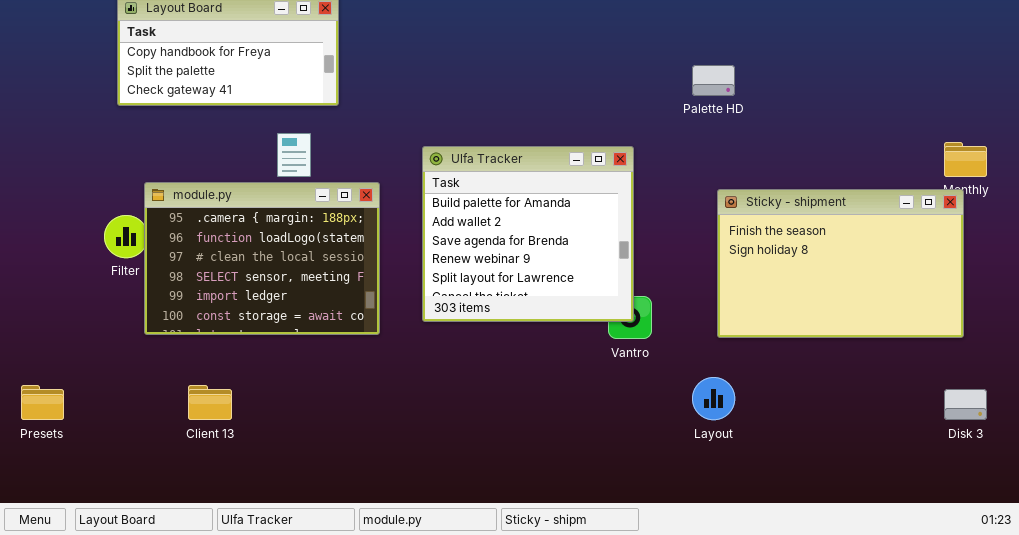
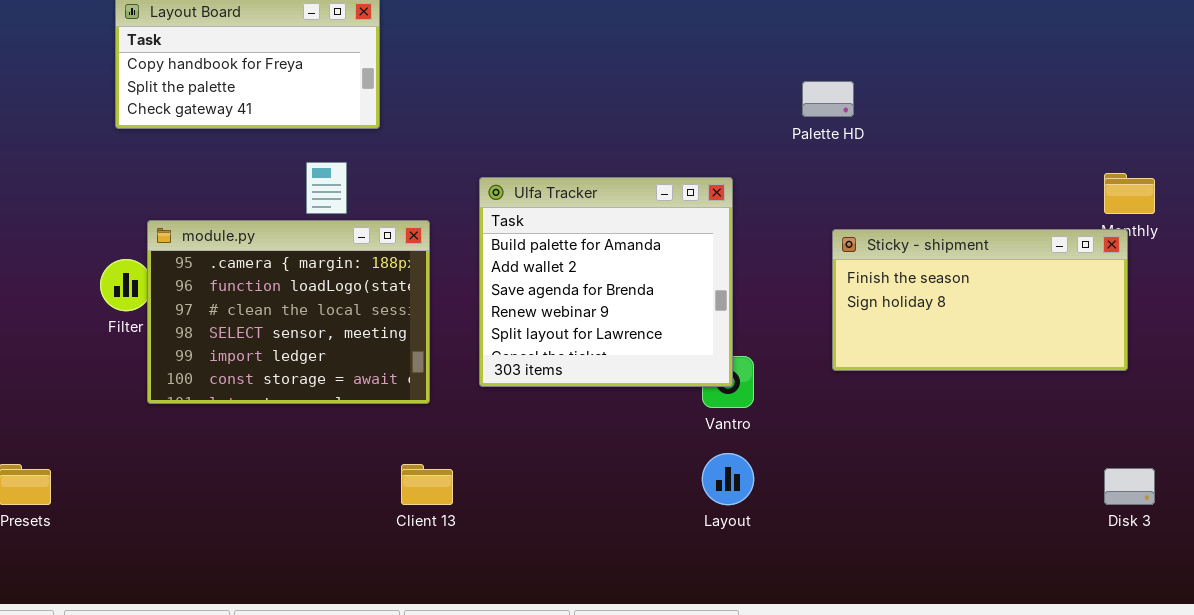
Sticky - shipment: [717,189,964,338] -> [832,229,1128,371], resized
Layout: [692,377,735,420] -> [702,453,754,505], moved
Client 13: [188,385,232,420] -> [401,464,453,505], moved

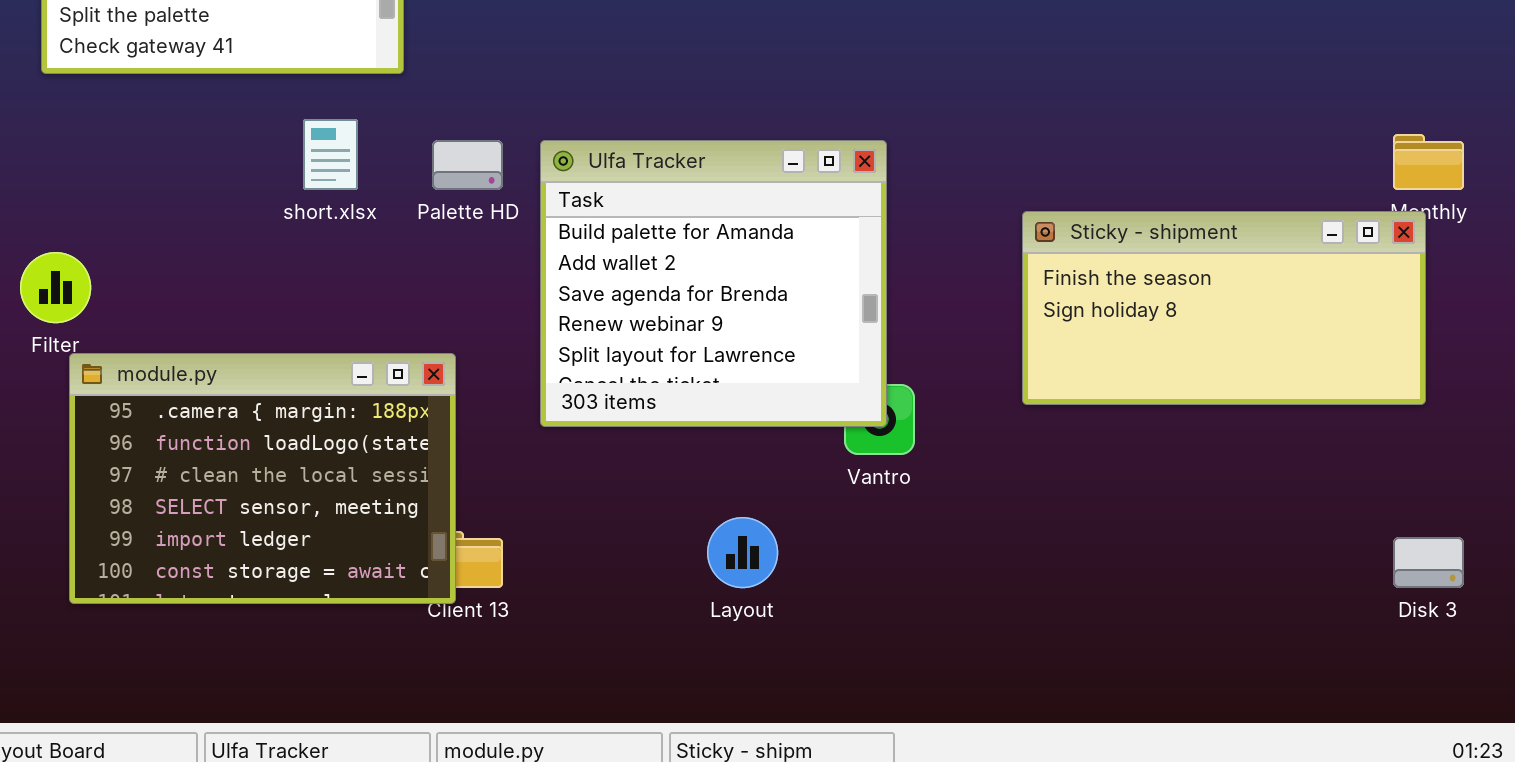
Palette HD: [802,81,854,117] -> [432,140,503,190], moved
module.py: [147,220,430,404] -> [69,353,456,604], moved
Layout: [702,453,754,505] -> [707,517,778,588], moved

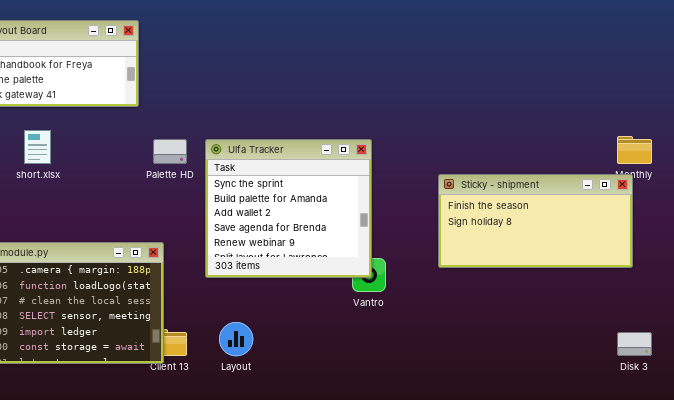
short.xlsx: [303,119,358,190] -> [24,130,51,164], moved
Ulfa Tracker: [540,140,887,427] -> [205,139,372,278], scrolled up 1 row
Layout: [707,517,778,588] -> [219,322,253,356], moved

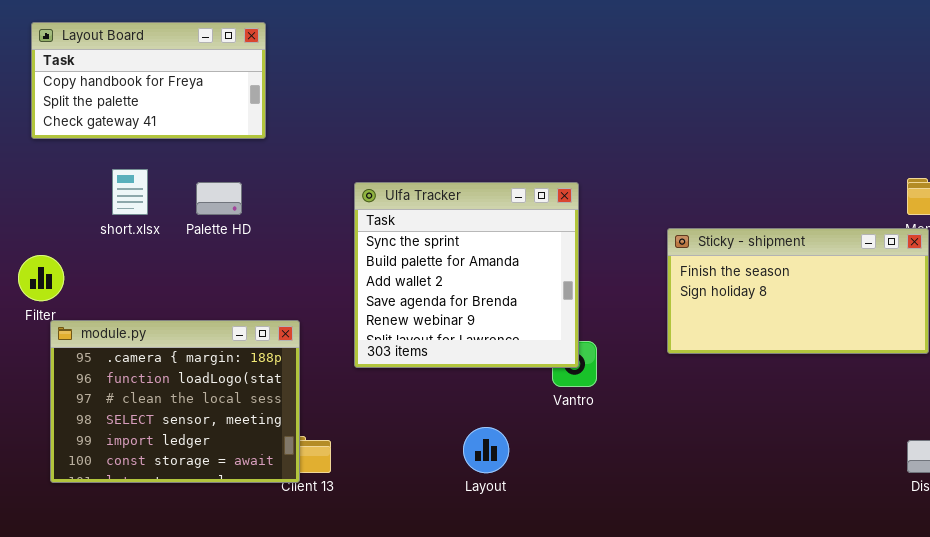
Palette HD: [153,139,187,164] -> [196,182,242,215], moved
Layout: [219,322,253,356] -> [463,427,509,473], moved

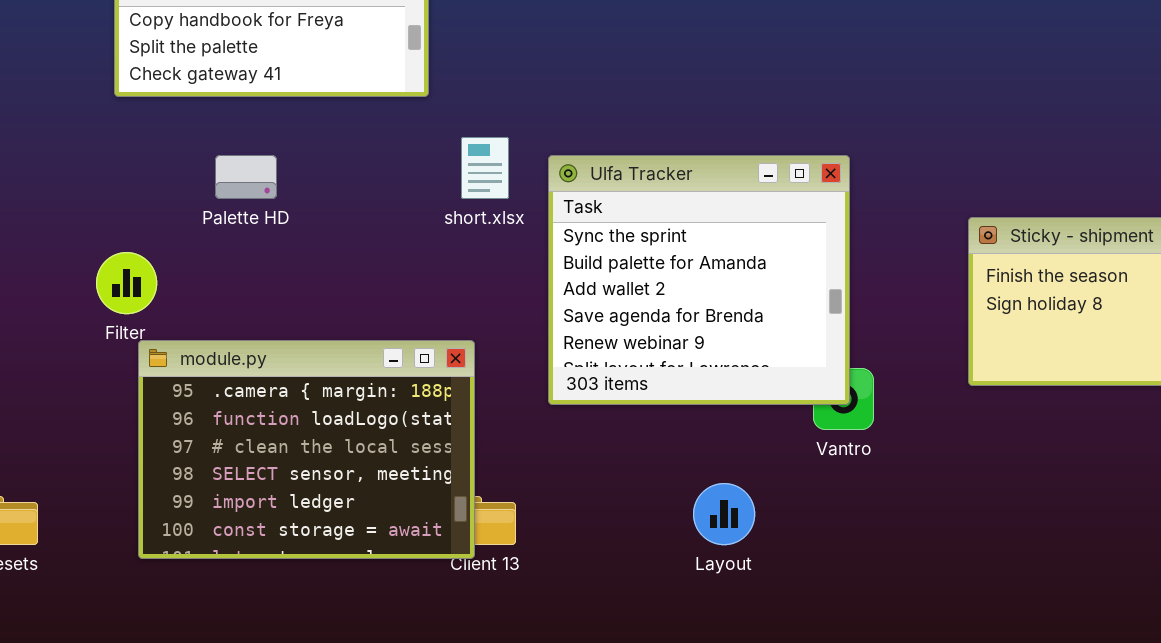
short.xlsx: [112,169,148,215] -> [461,137,509,199], moved
Palette HD: [196,182,242,215] -> [215,155,277,199], moved

